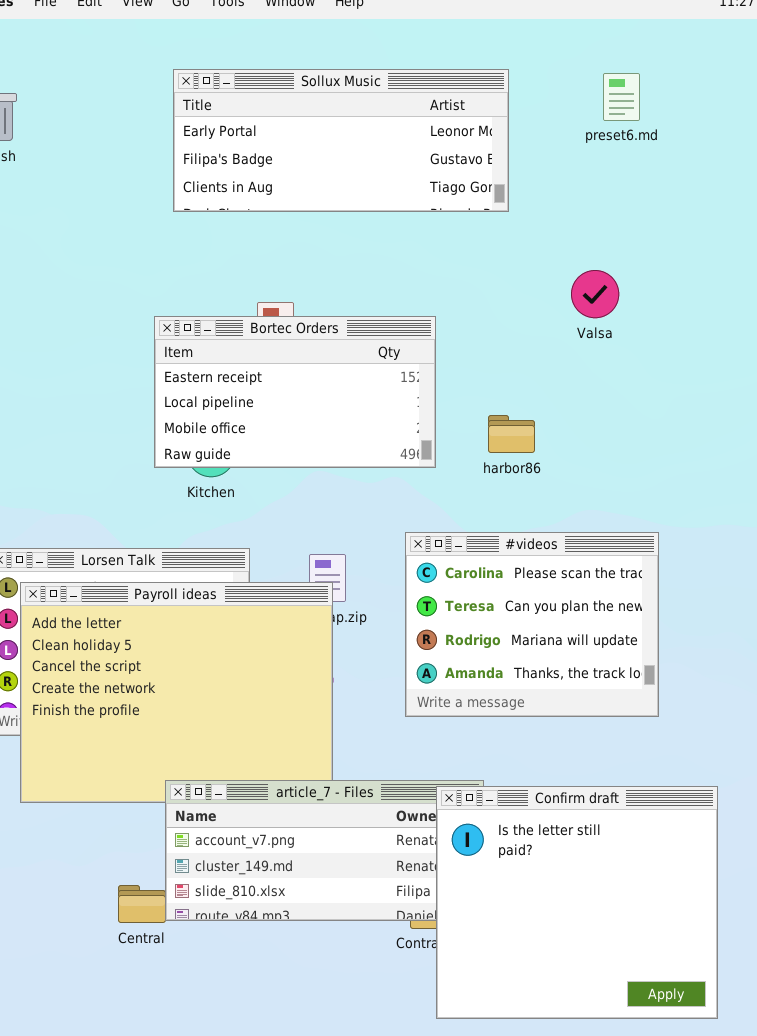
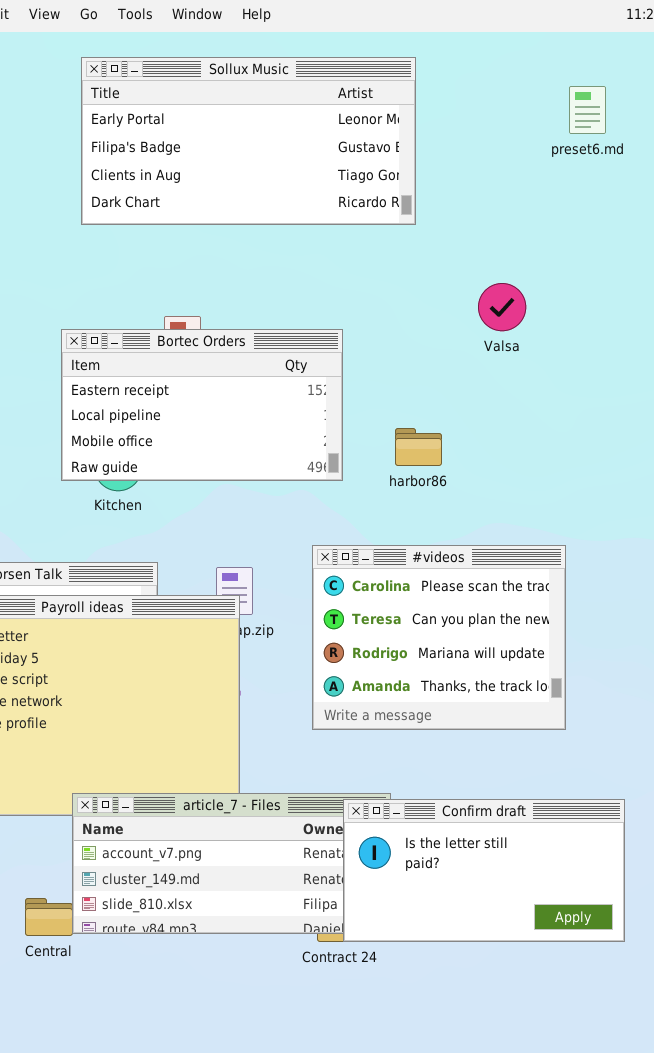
Sollux Music: [173,69,509,212] -> [81,57,416,225], resized
preset6.md: [603,73,640,121] -> [569,86,606,134], moved
Confirm draft: [436,786,718,1019] -> [343,799,625,942], resized

